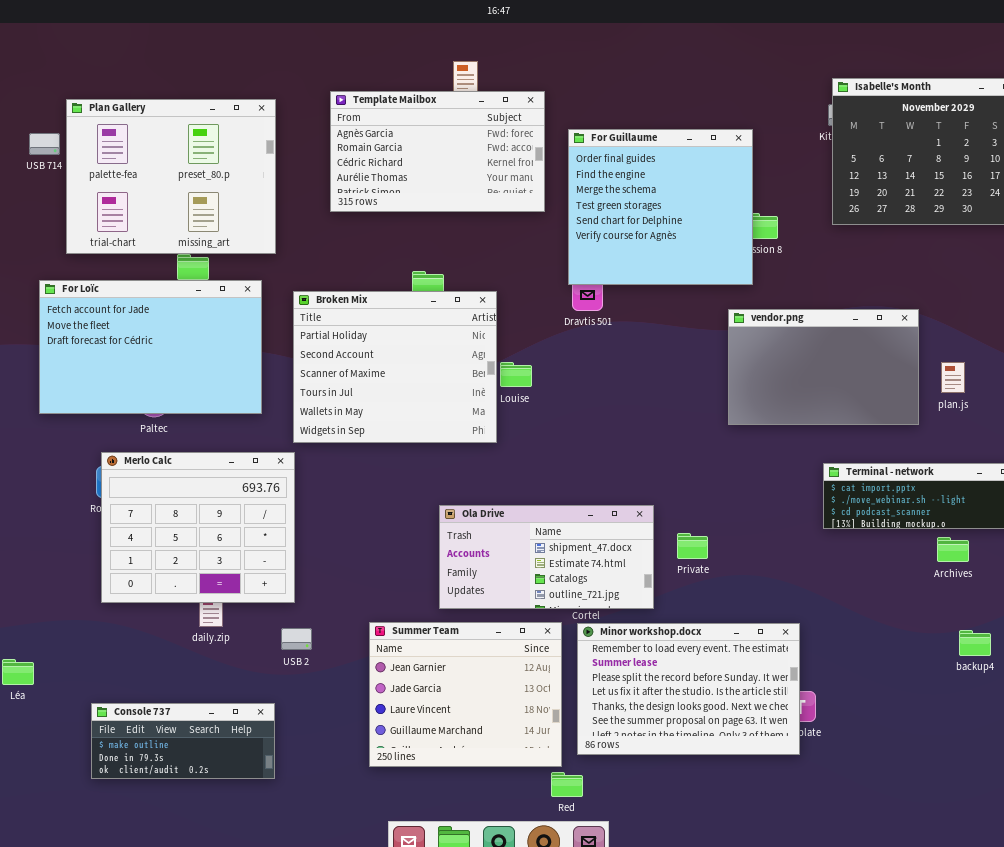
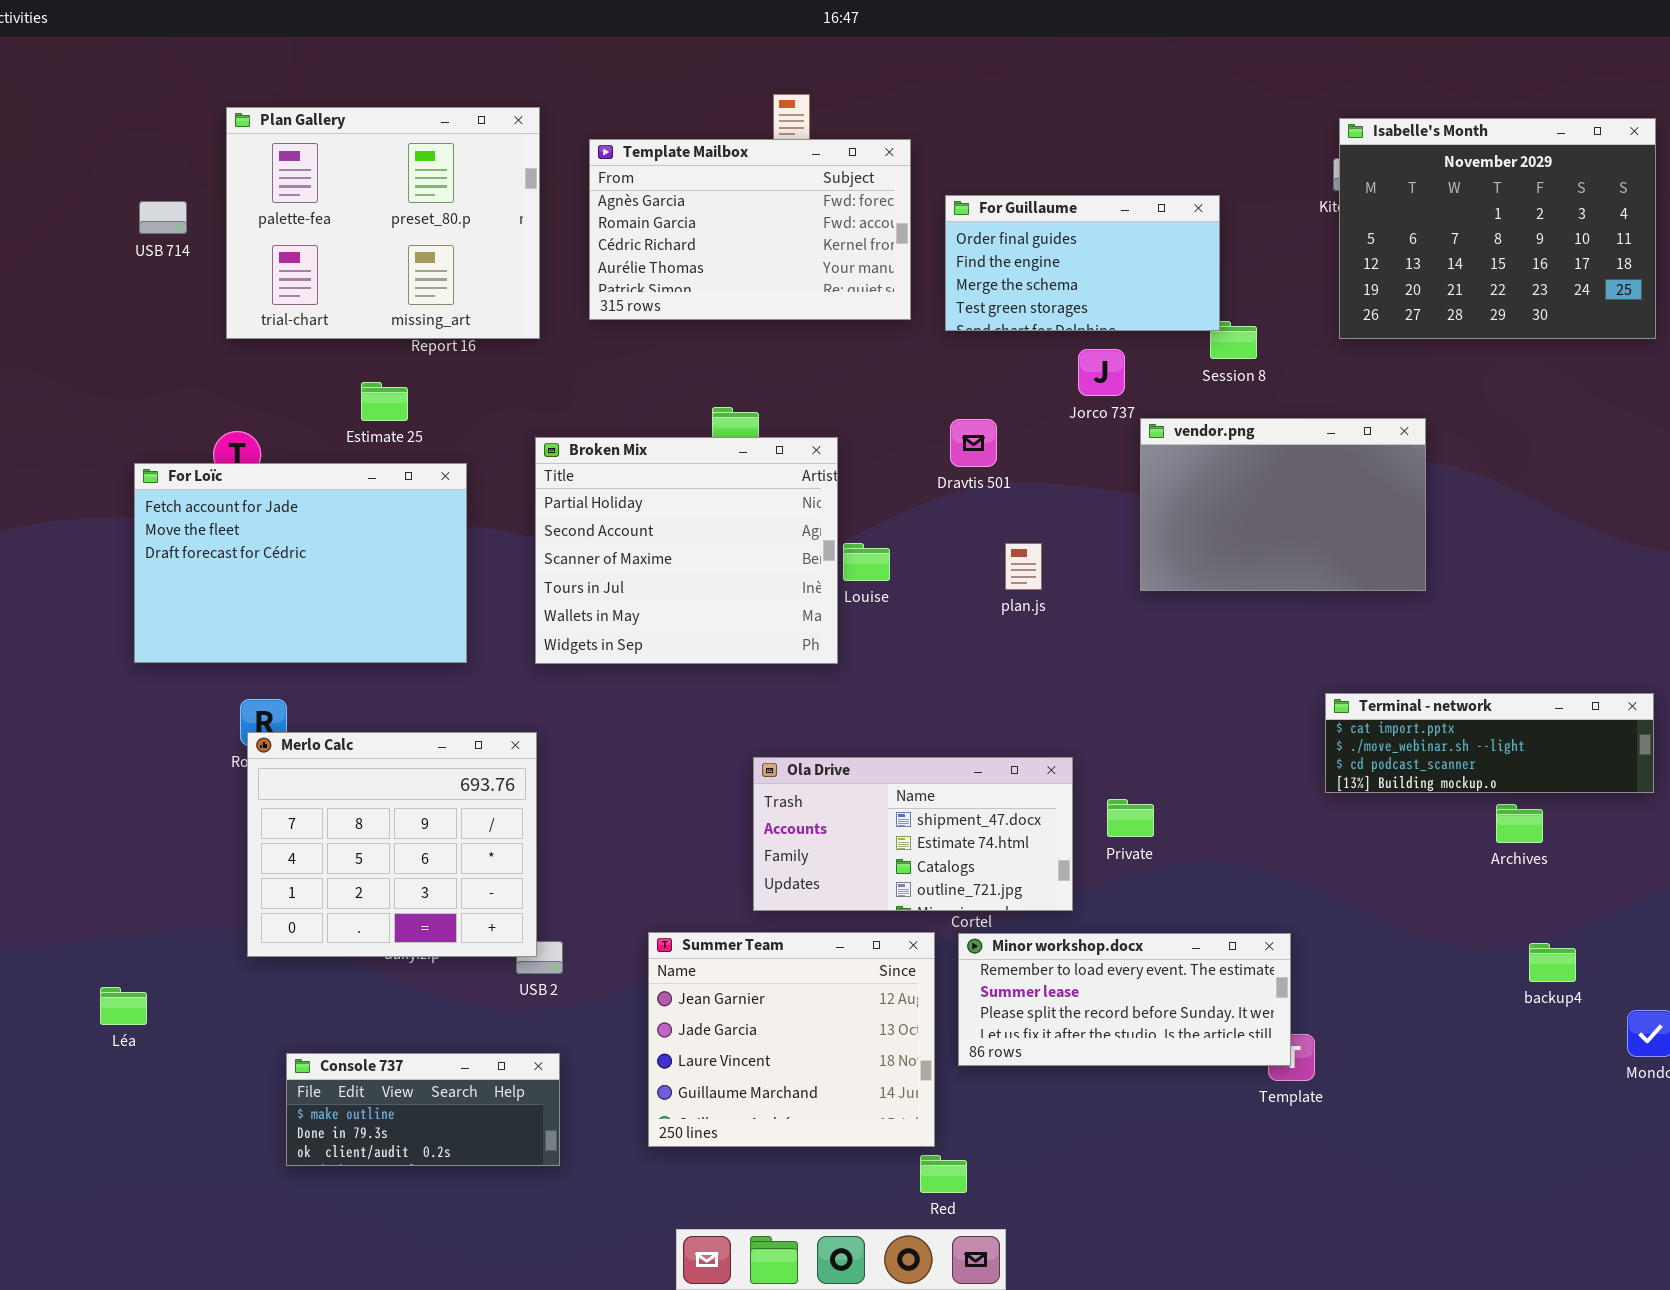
Plan Gallery: [66,99,276,254] -> [226,107,540,339], moved
For Guillaume: [568,129,753,285] -> [945,195,1220,331], resized
For Loïc: [39,280,262,414] -> [134,463,467,663], moved
vendor.png: [728,309,919,425] -> [1140,418,1426,591], moved
plan.js: [941,362,965,393] -> [1005,543,1042,590], moved
Merlo Calc: [101,452,295,603] -> [247,732,537,957], moved
Minor workshop.docx: [577,623,800,755] -> [958,933,1291,1066], resized
Console 737: [91,703,275,779] -> [286,1053,560,1166], moved

